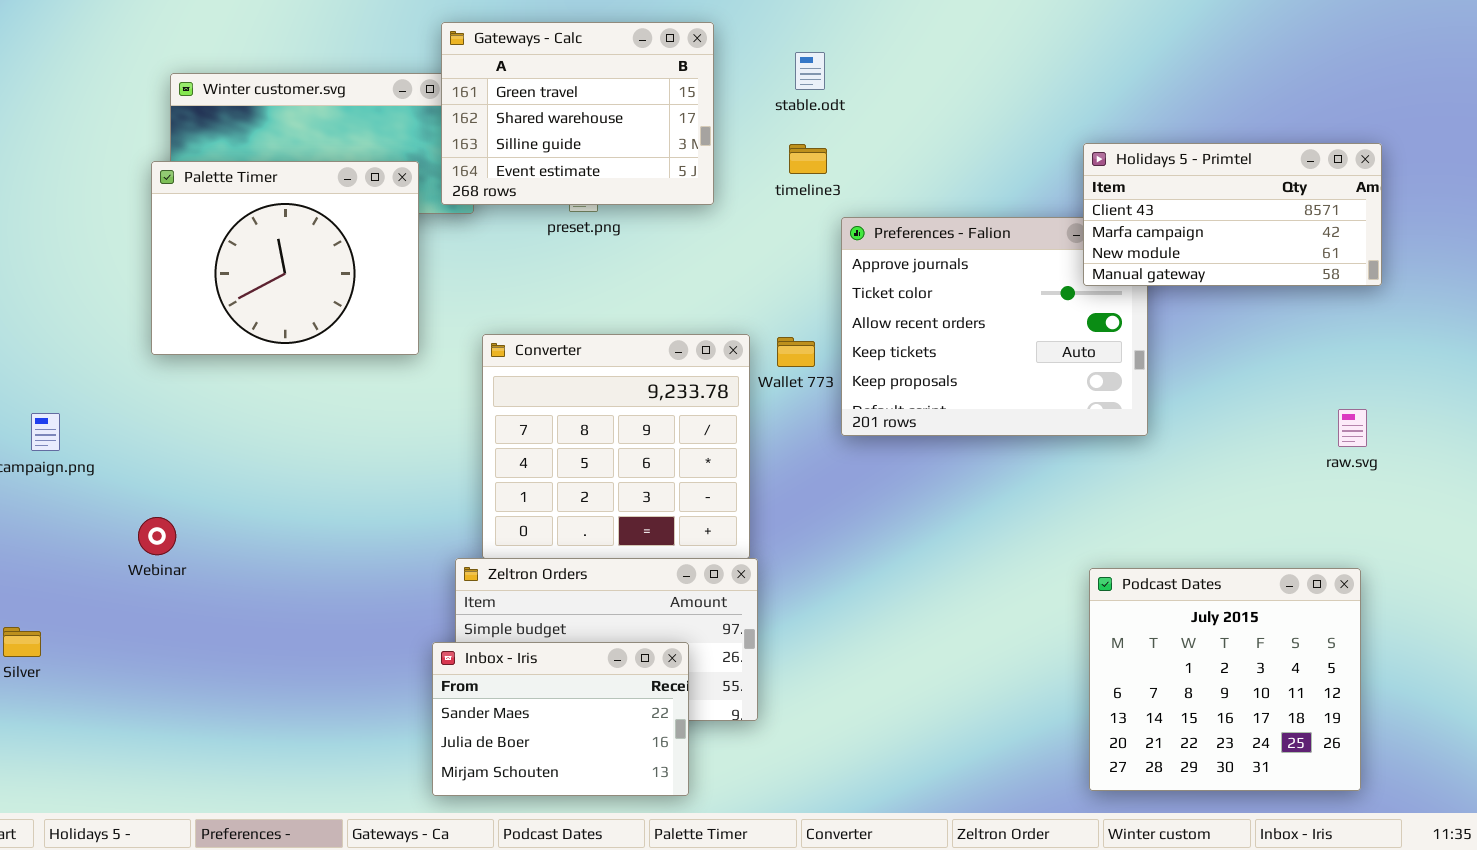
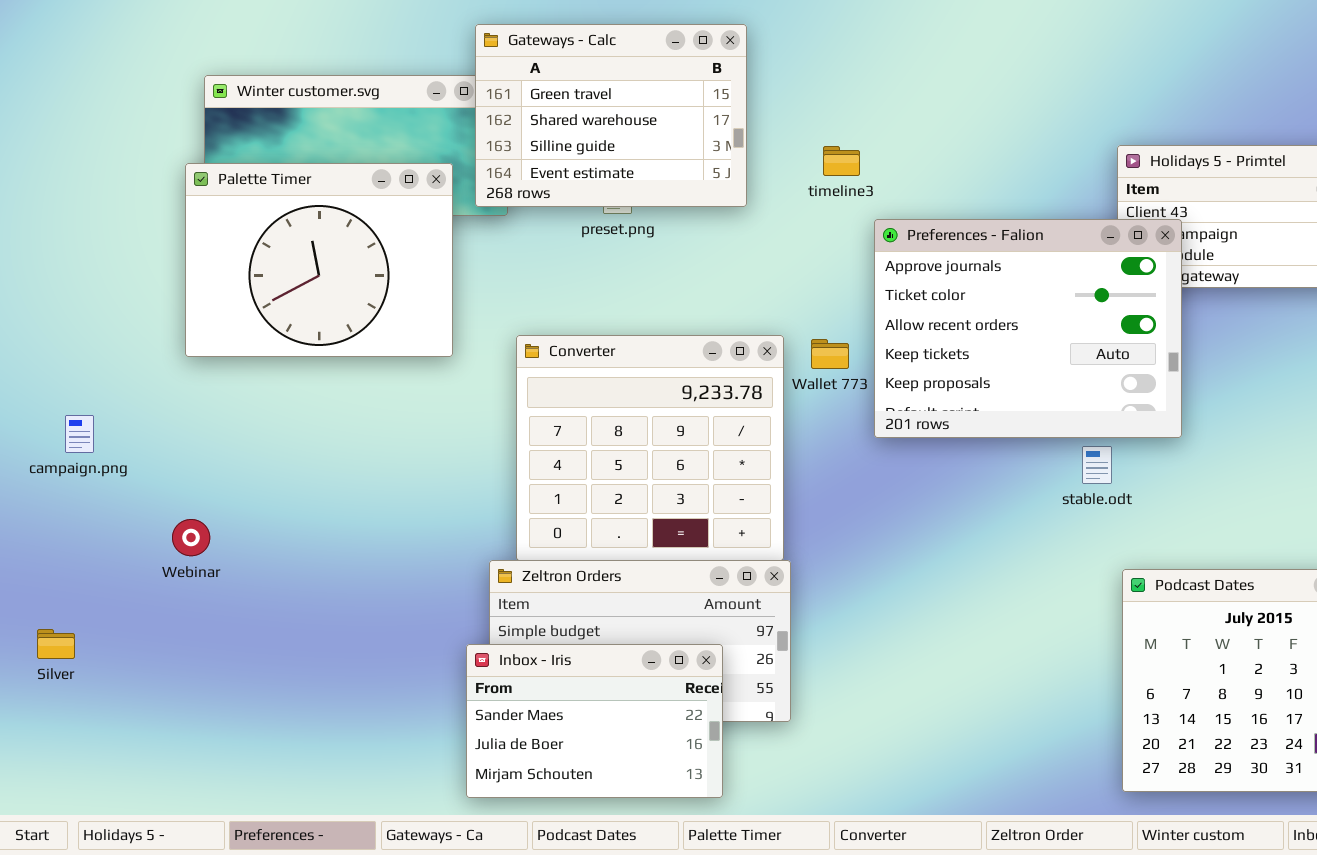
stable.odt: [795,52,825,90] -> [1082,446,1112,484], moved
Preferences - Falion: [841,217,1148,436] -> [874,219,1182,438], raised

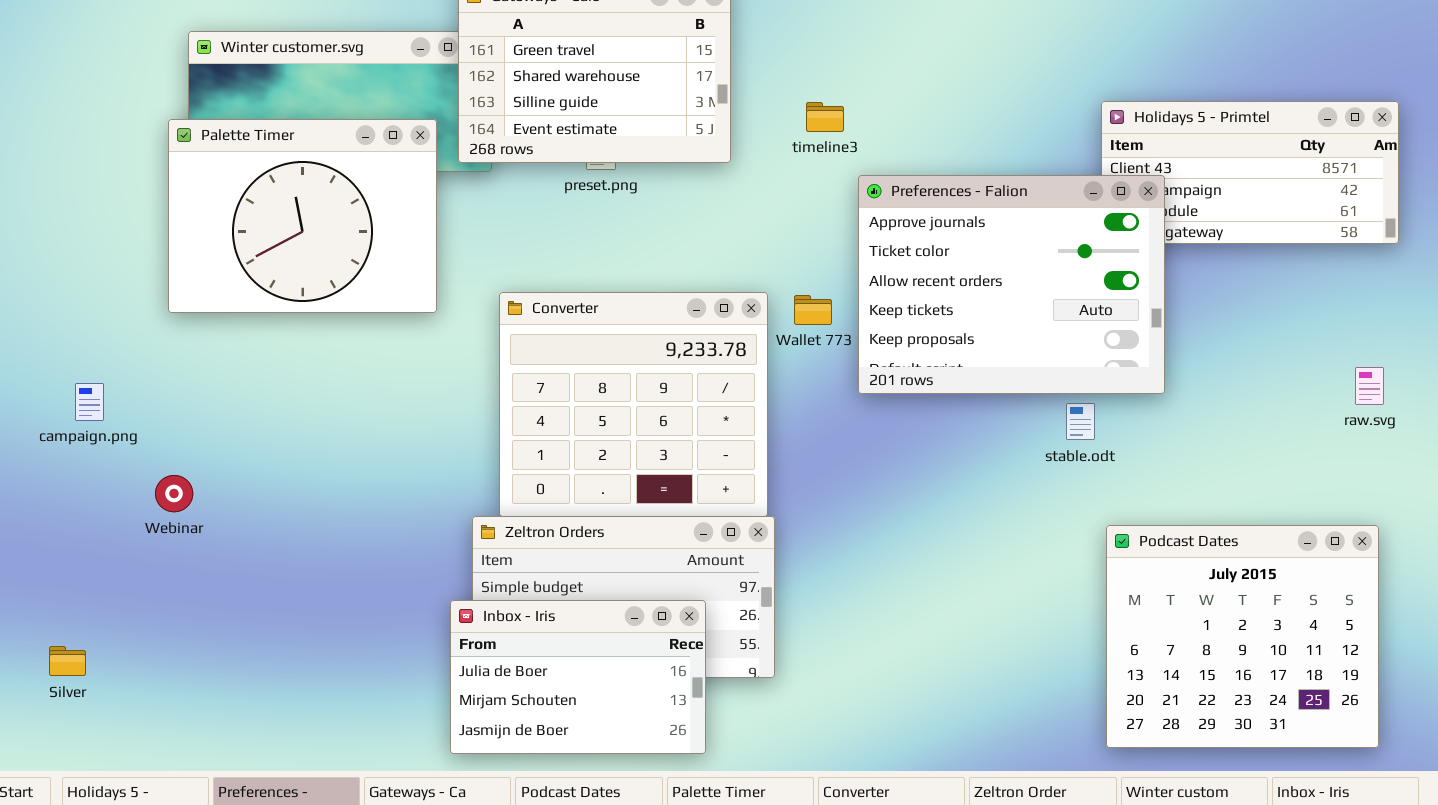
campaign.png: [65,415,94,453] -> [75,383,104,421], moved
Silver: [37,629,75,659] -> [49,646,86,676], moved
Inbox - Iris: [466,644,723,798] -> [450,600,706,754], scrolled down 1 row

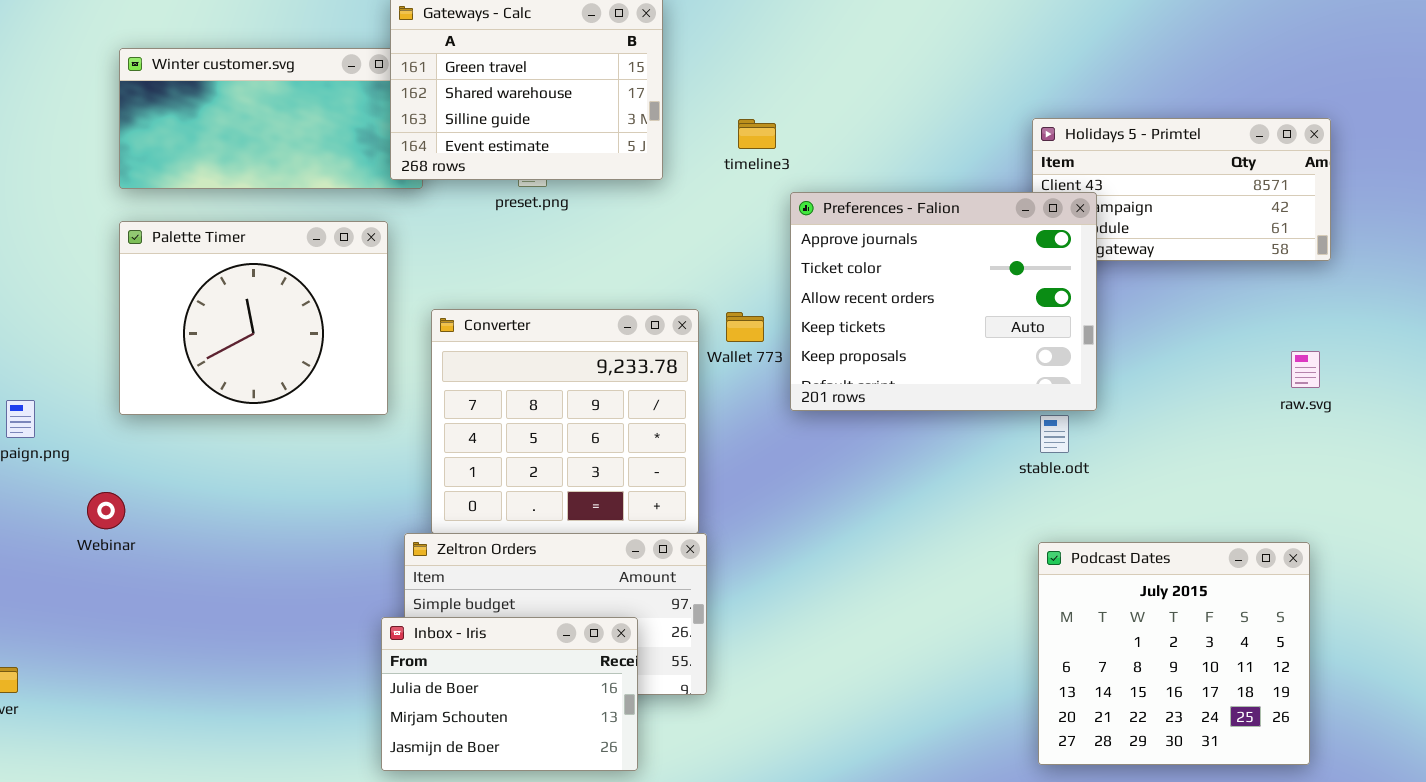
Palette Timer: [168,119,437,313] -> [119,221,388,415], moved
raw.svg: [1355,367,1384,405] -> [1291,351,1320,388], moved
stable.odt: [1066,403,1095,440] -> [1040,415,1069,453], moved

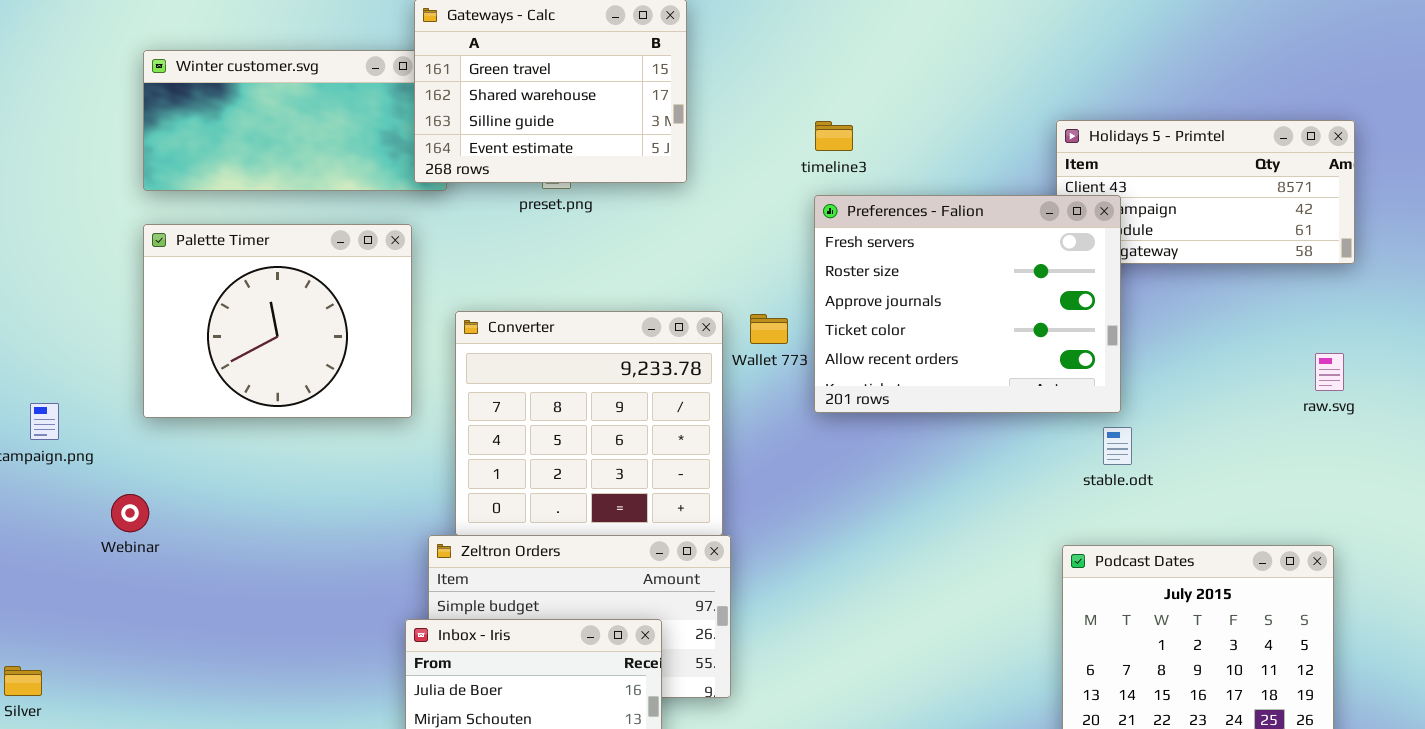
timeline3: [738,119,776,149] -> [815,121,853,151], moved
Preferences - Falion: [790,192,1097,411] -> [814,195,1121,413], scrolled up 2 rows
stable.odt: [1040,415,1069,453] -> [1103,427,1132,465], moved

